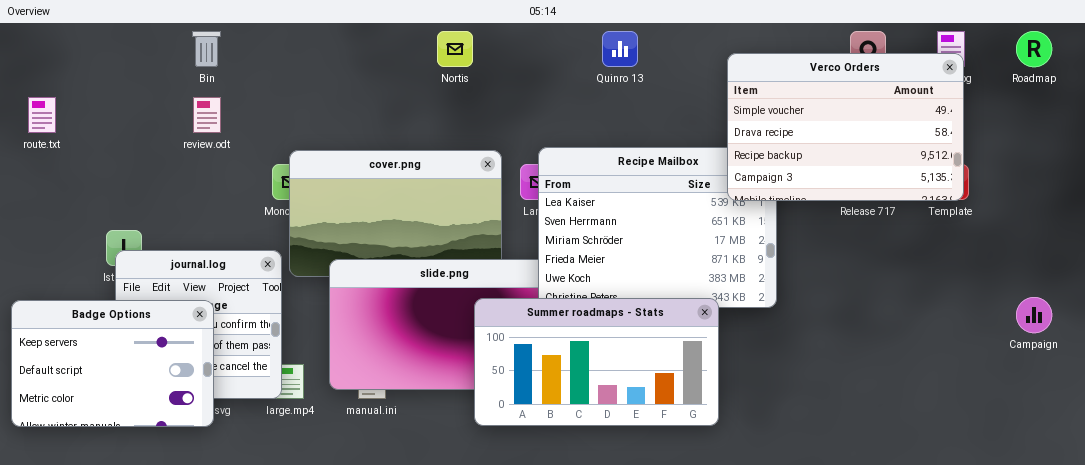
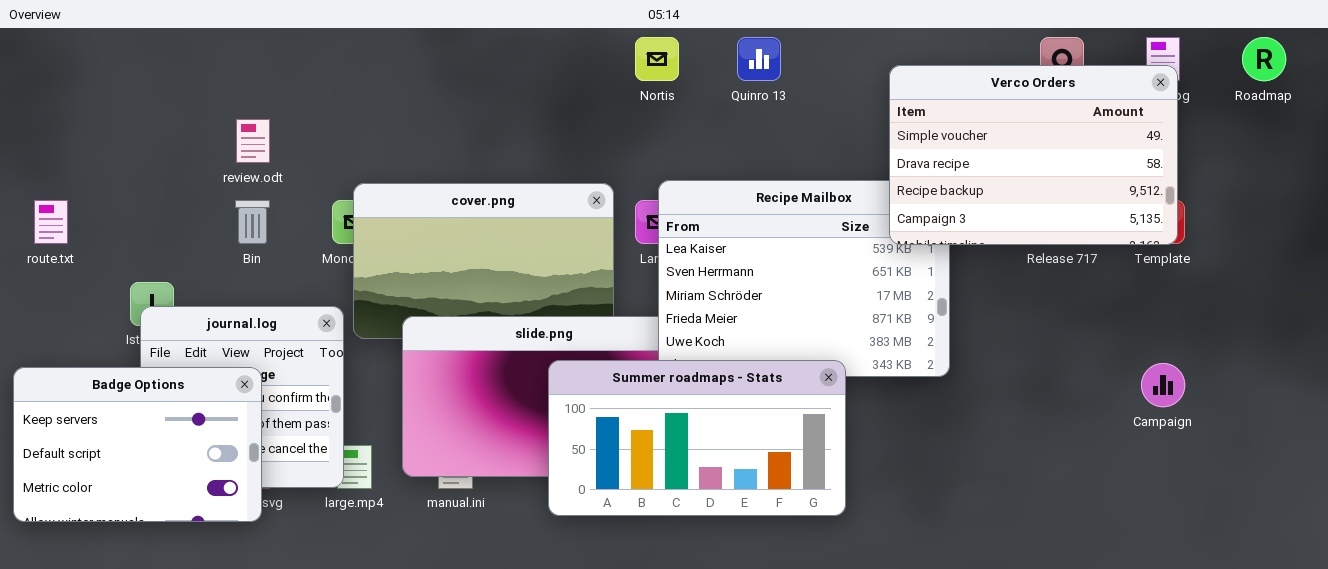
Bin: [192,31,221,67] -> [235,200,270,244], moved
Nortis: [437,31,473,67] -> [635,37,679,81], moved
route.txt: [28,97,56,133] -> [34,200,68,244], moved
Campaign: [1016,297,1052,333] -> [1141,363,1185,407], moved
Summer roadmaps - Stats: [474,298,719,426] -> [548,360,846,516], moved

